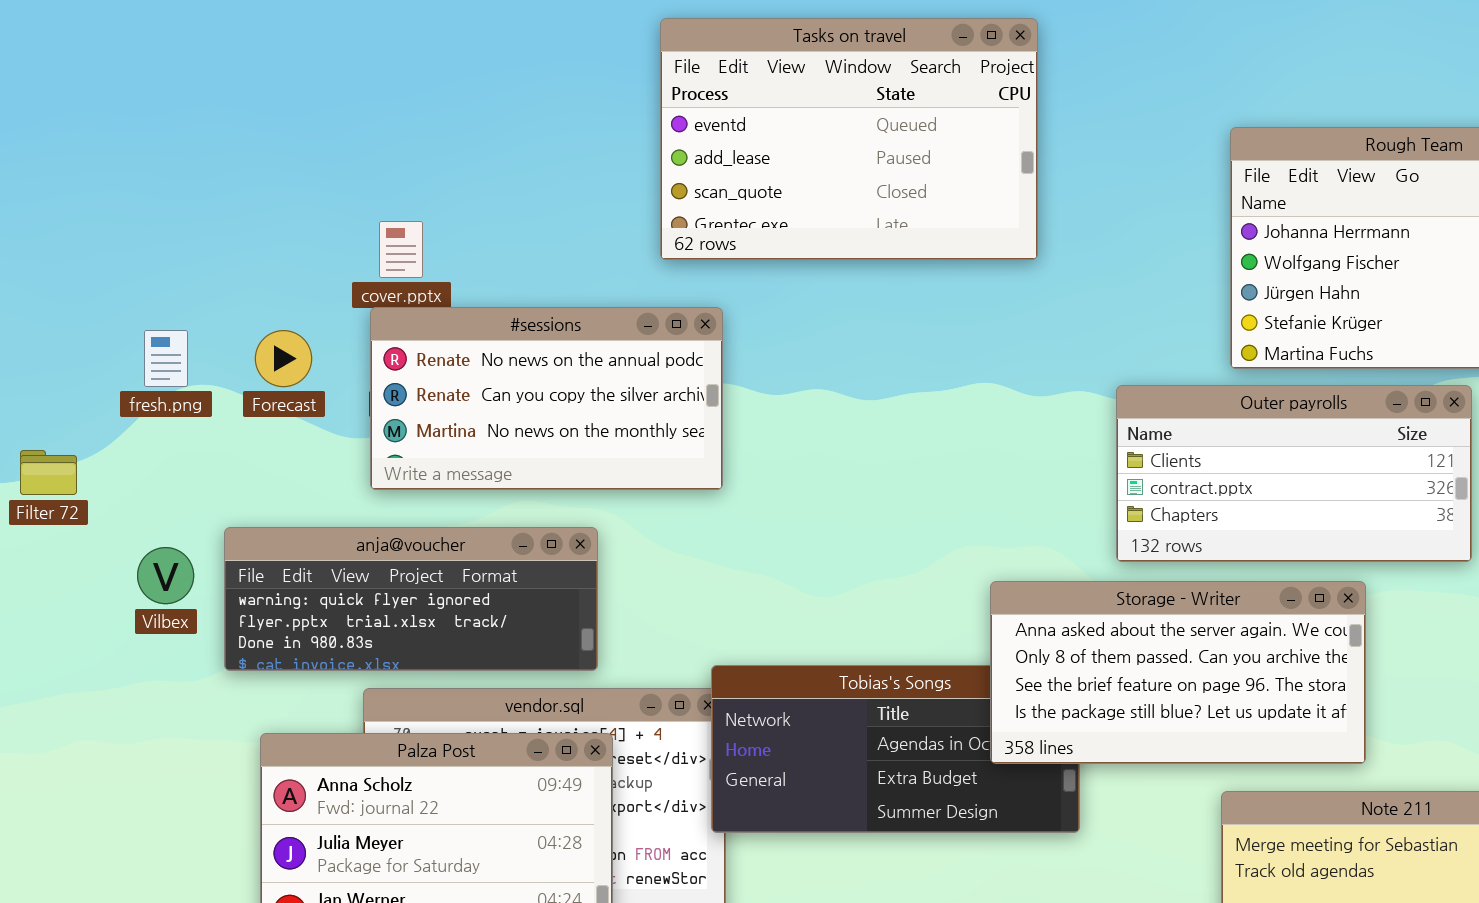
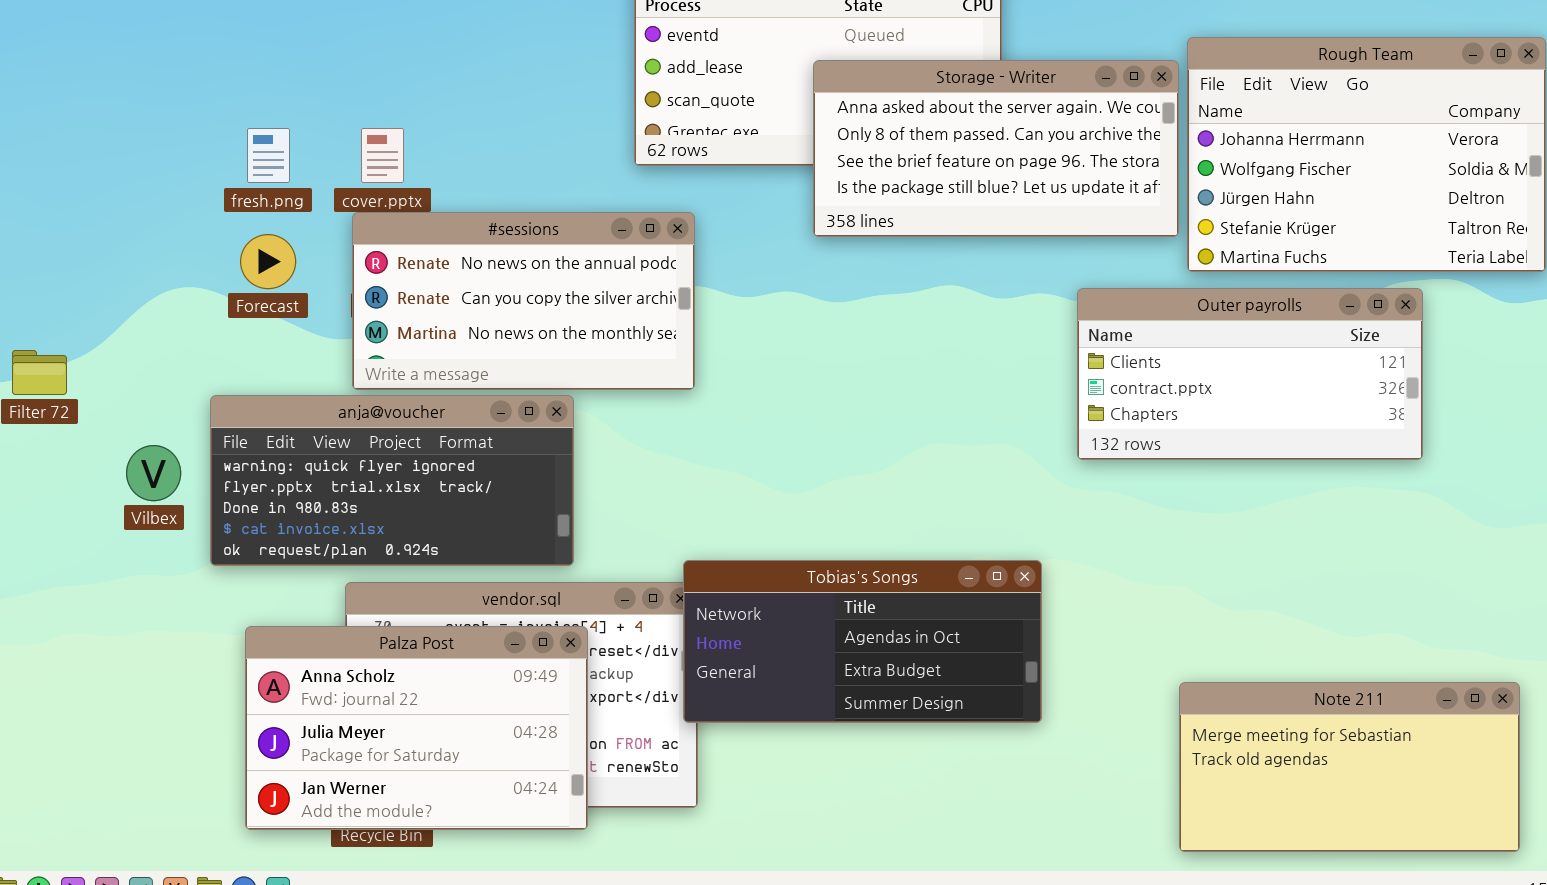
fresh.png: [144,330,188,387] -> [247,128,290,183], moved
anja@voucher: [224,527,598,671] -> [210,395,574,566], resized
Storage - Writer: [990,581,1366,764] -> [813,60,1179,237], moved

